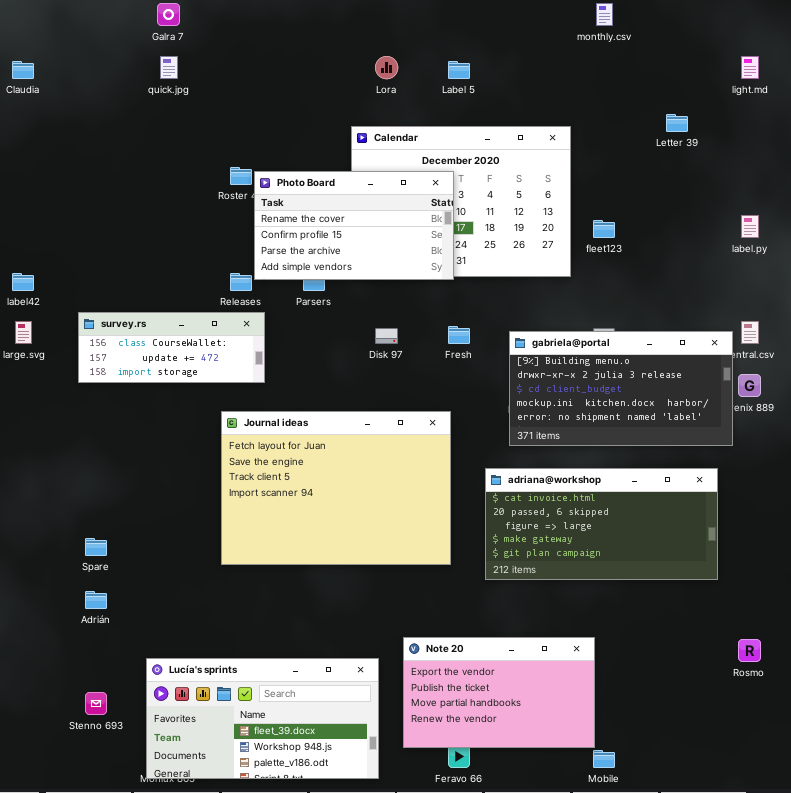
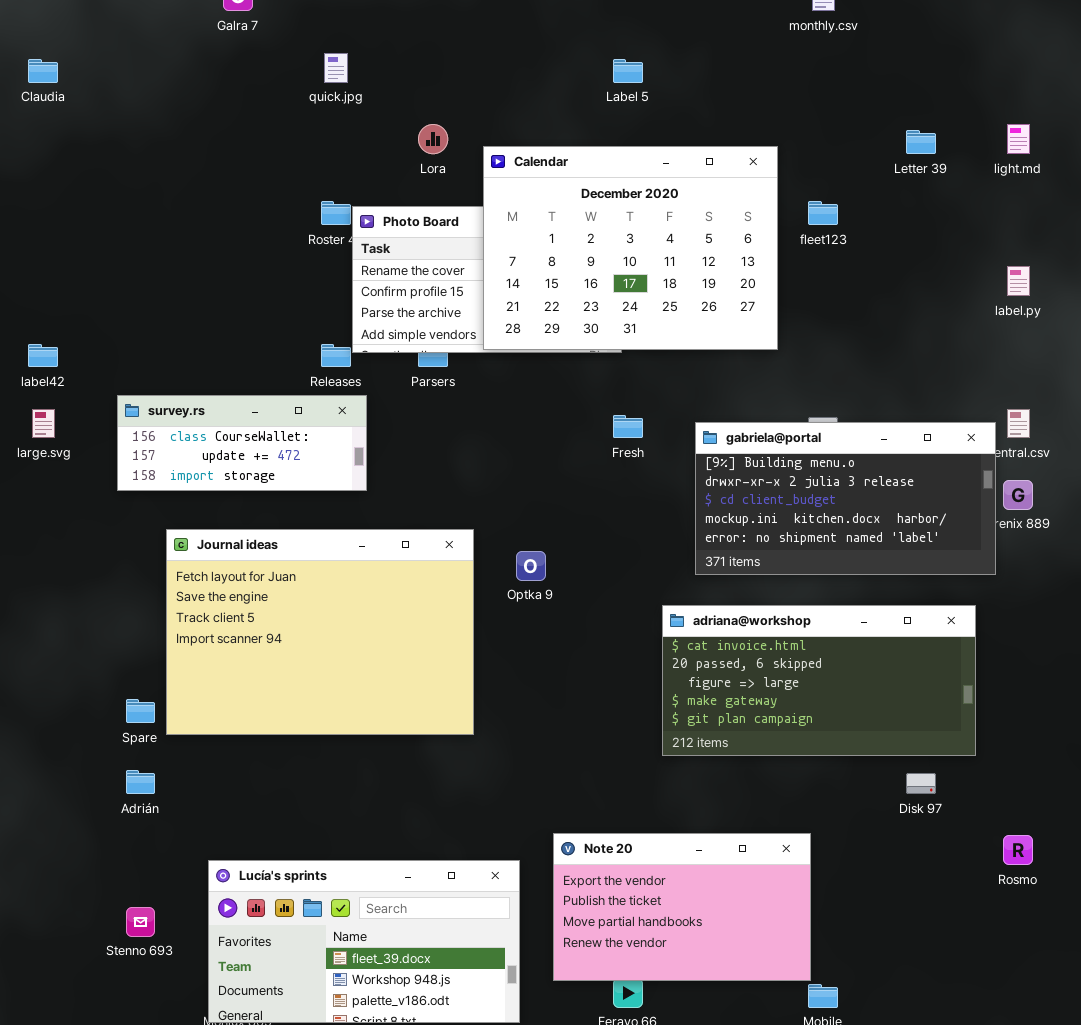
quick.jpg: [160,56,178,79] -> [324,53,348,83], moved
Lora: [375,56,398,79] -> [418,124,448,154], moved
light.md: [741,56,759,79] -> [1007,124,1030,154], moved
Calendar: [351,126,571,277] -> [483,146,778,350], raised
fleet123: [593,220,615,238] -> [808,201,838,225], moved
Disk 97: [375,328,398,344] -> [906,773,936,794], moved
Journal ideas: [221,411,451,565] -> [166,529,474,735], moved

